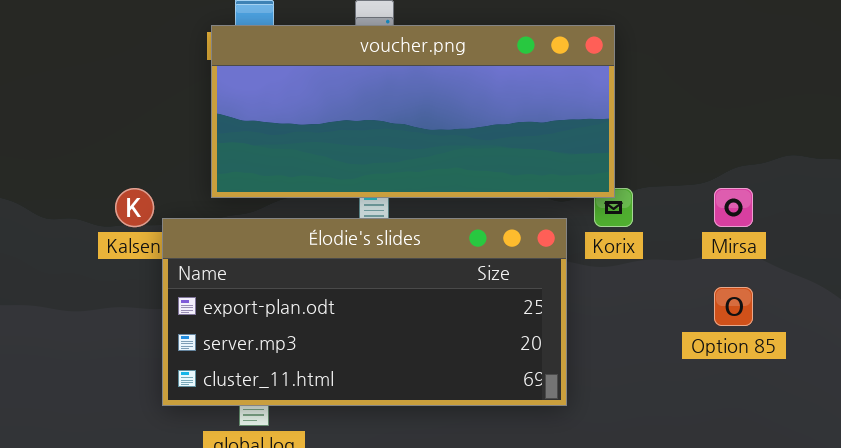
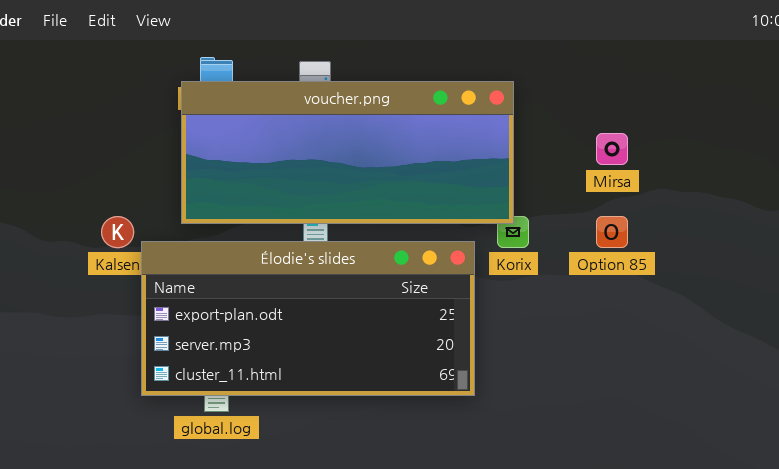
Mirsa: [714,188,753,227] -> [596,133,628,165], moved
Option 85: [714,287,753,326] -> [596,216,628,248], moved

